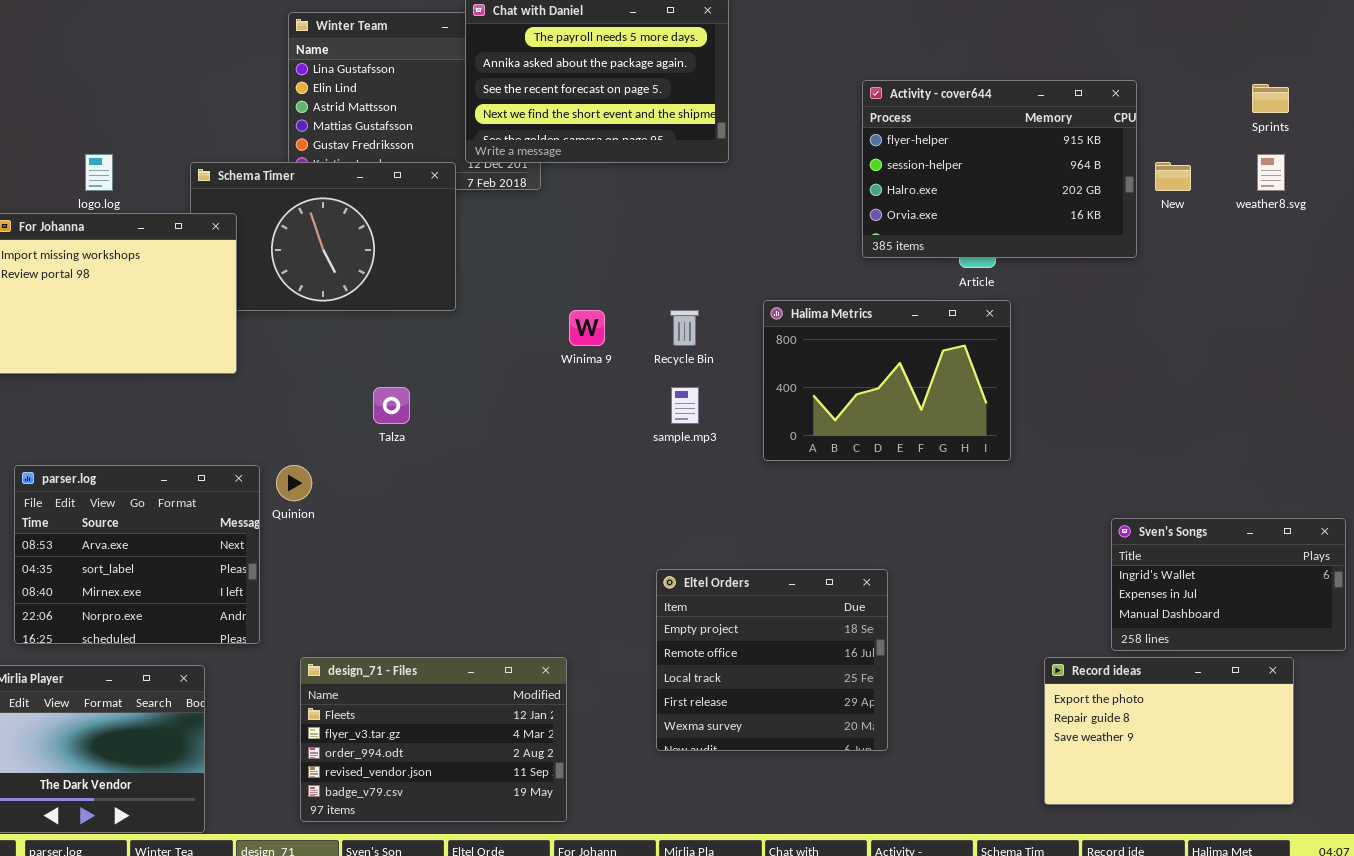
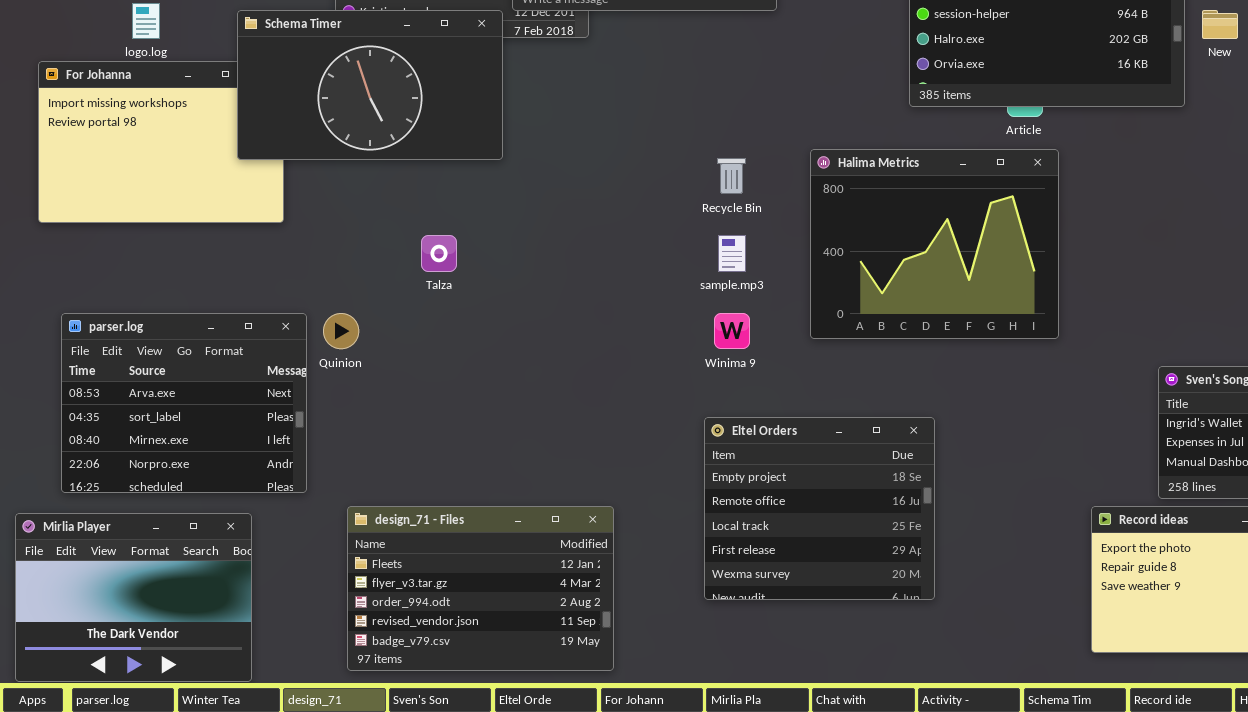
Schema Timer: [190,162,456,311] -> [237,10,503,160], raised
Halima Metrics: [763,300,1011,461] -> [810,149,1059,339], resized
Winima 9: [569,310,605,346] -> [714,313,750,349], moved

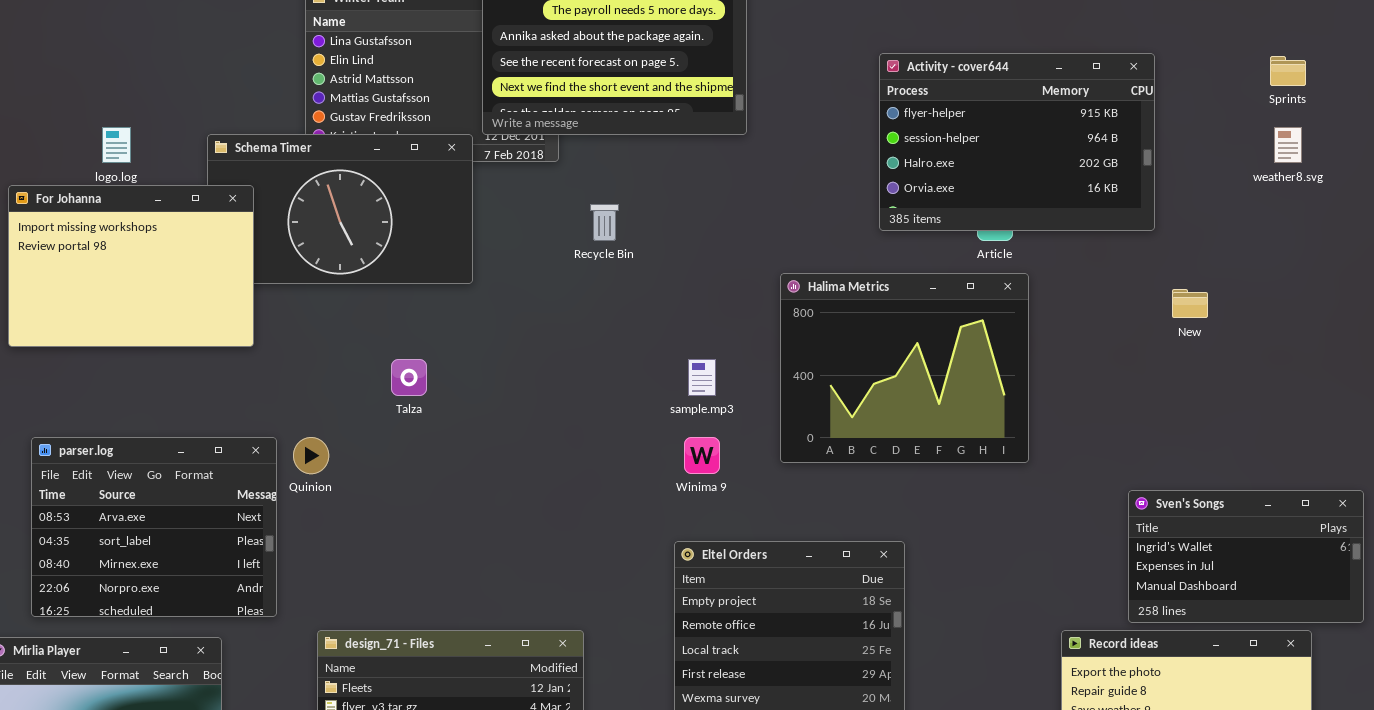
New: [1202,10,1238,39] -> [1172,289,1208,318], moved
For Johanna: [38,61,284,223] -> [8,185,254,347], raised
Recycle Bin: [717,158,746,194] -> [590,204,619,241], moved

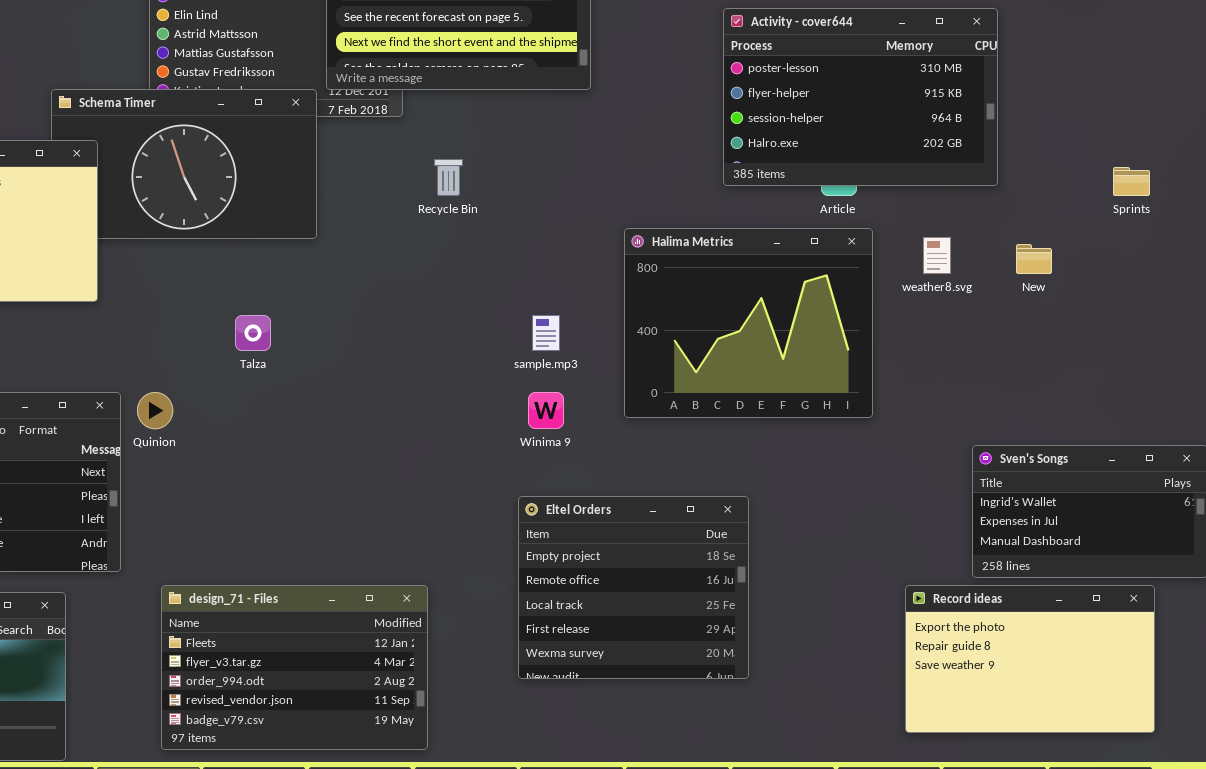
Activity - cover644: [879,53,1155,231] -> [723,8,998,186], scrolled up 1 row
Sprints: [1270,56,1306,86] -> [1113,167,1150,196], moved
weather8.svg: [1274,127,1302,163] -> [923,237,951,274], moved

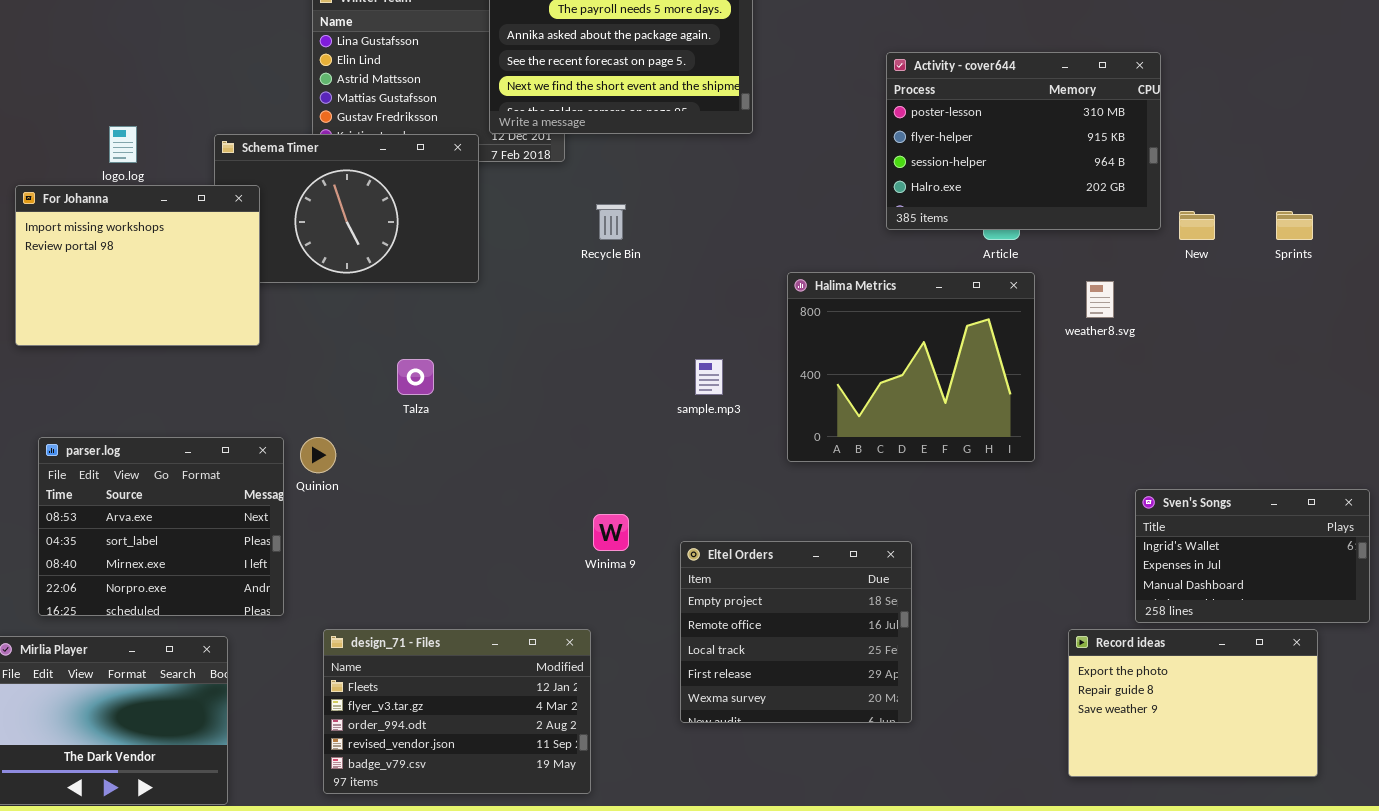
New: [1016,244,1052,274] -> [1179,211,1215,240], moved
Winima 9: [528,392,564,429] -> [593,514,629,551], moved

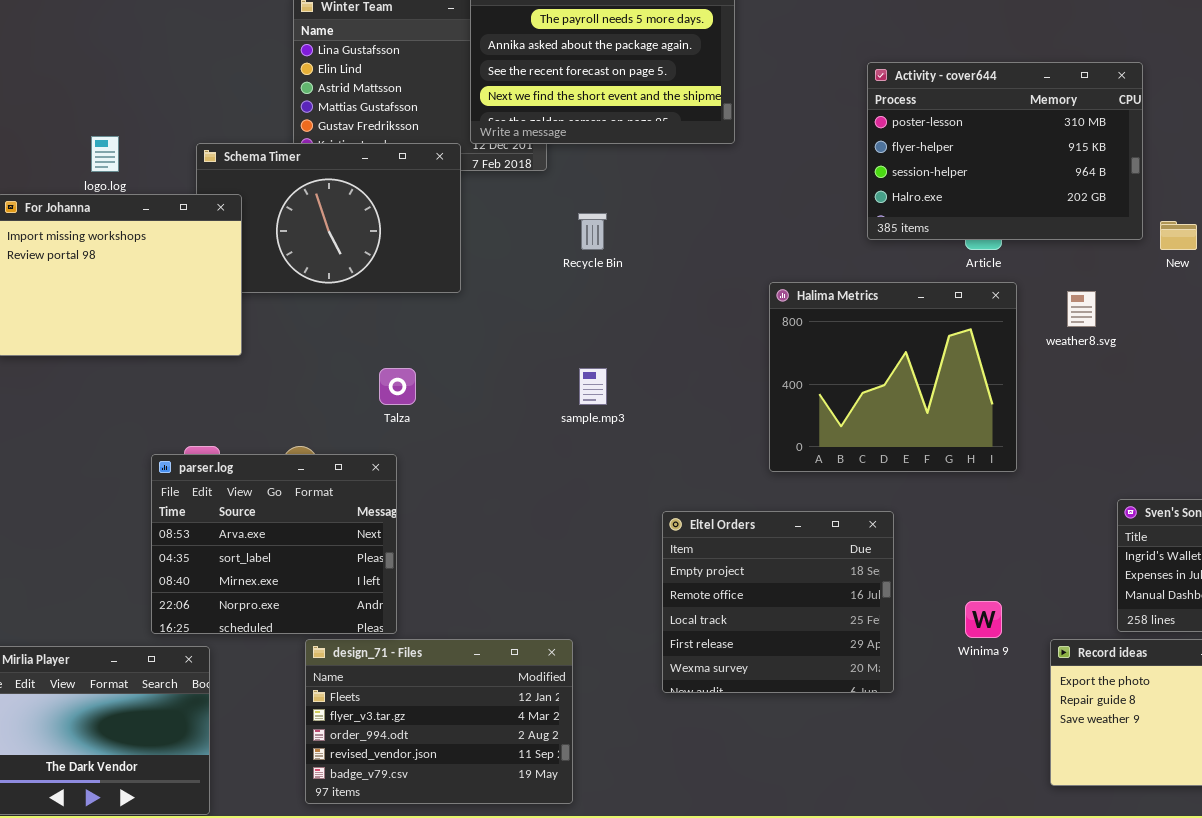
sample.mp3: [695,359,723,395] -> [579,368,607,405], moved
parser.log: [38,437,284,616] -> [151,454,397,634], moved
Winima 9: [593,514,629,551] -> [965,601,1002,638], moved
Eltel Orders: [680,541,912,723] -> [662,511,894,693], moved

